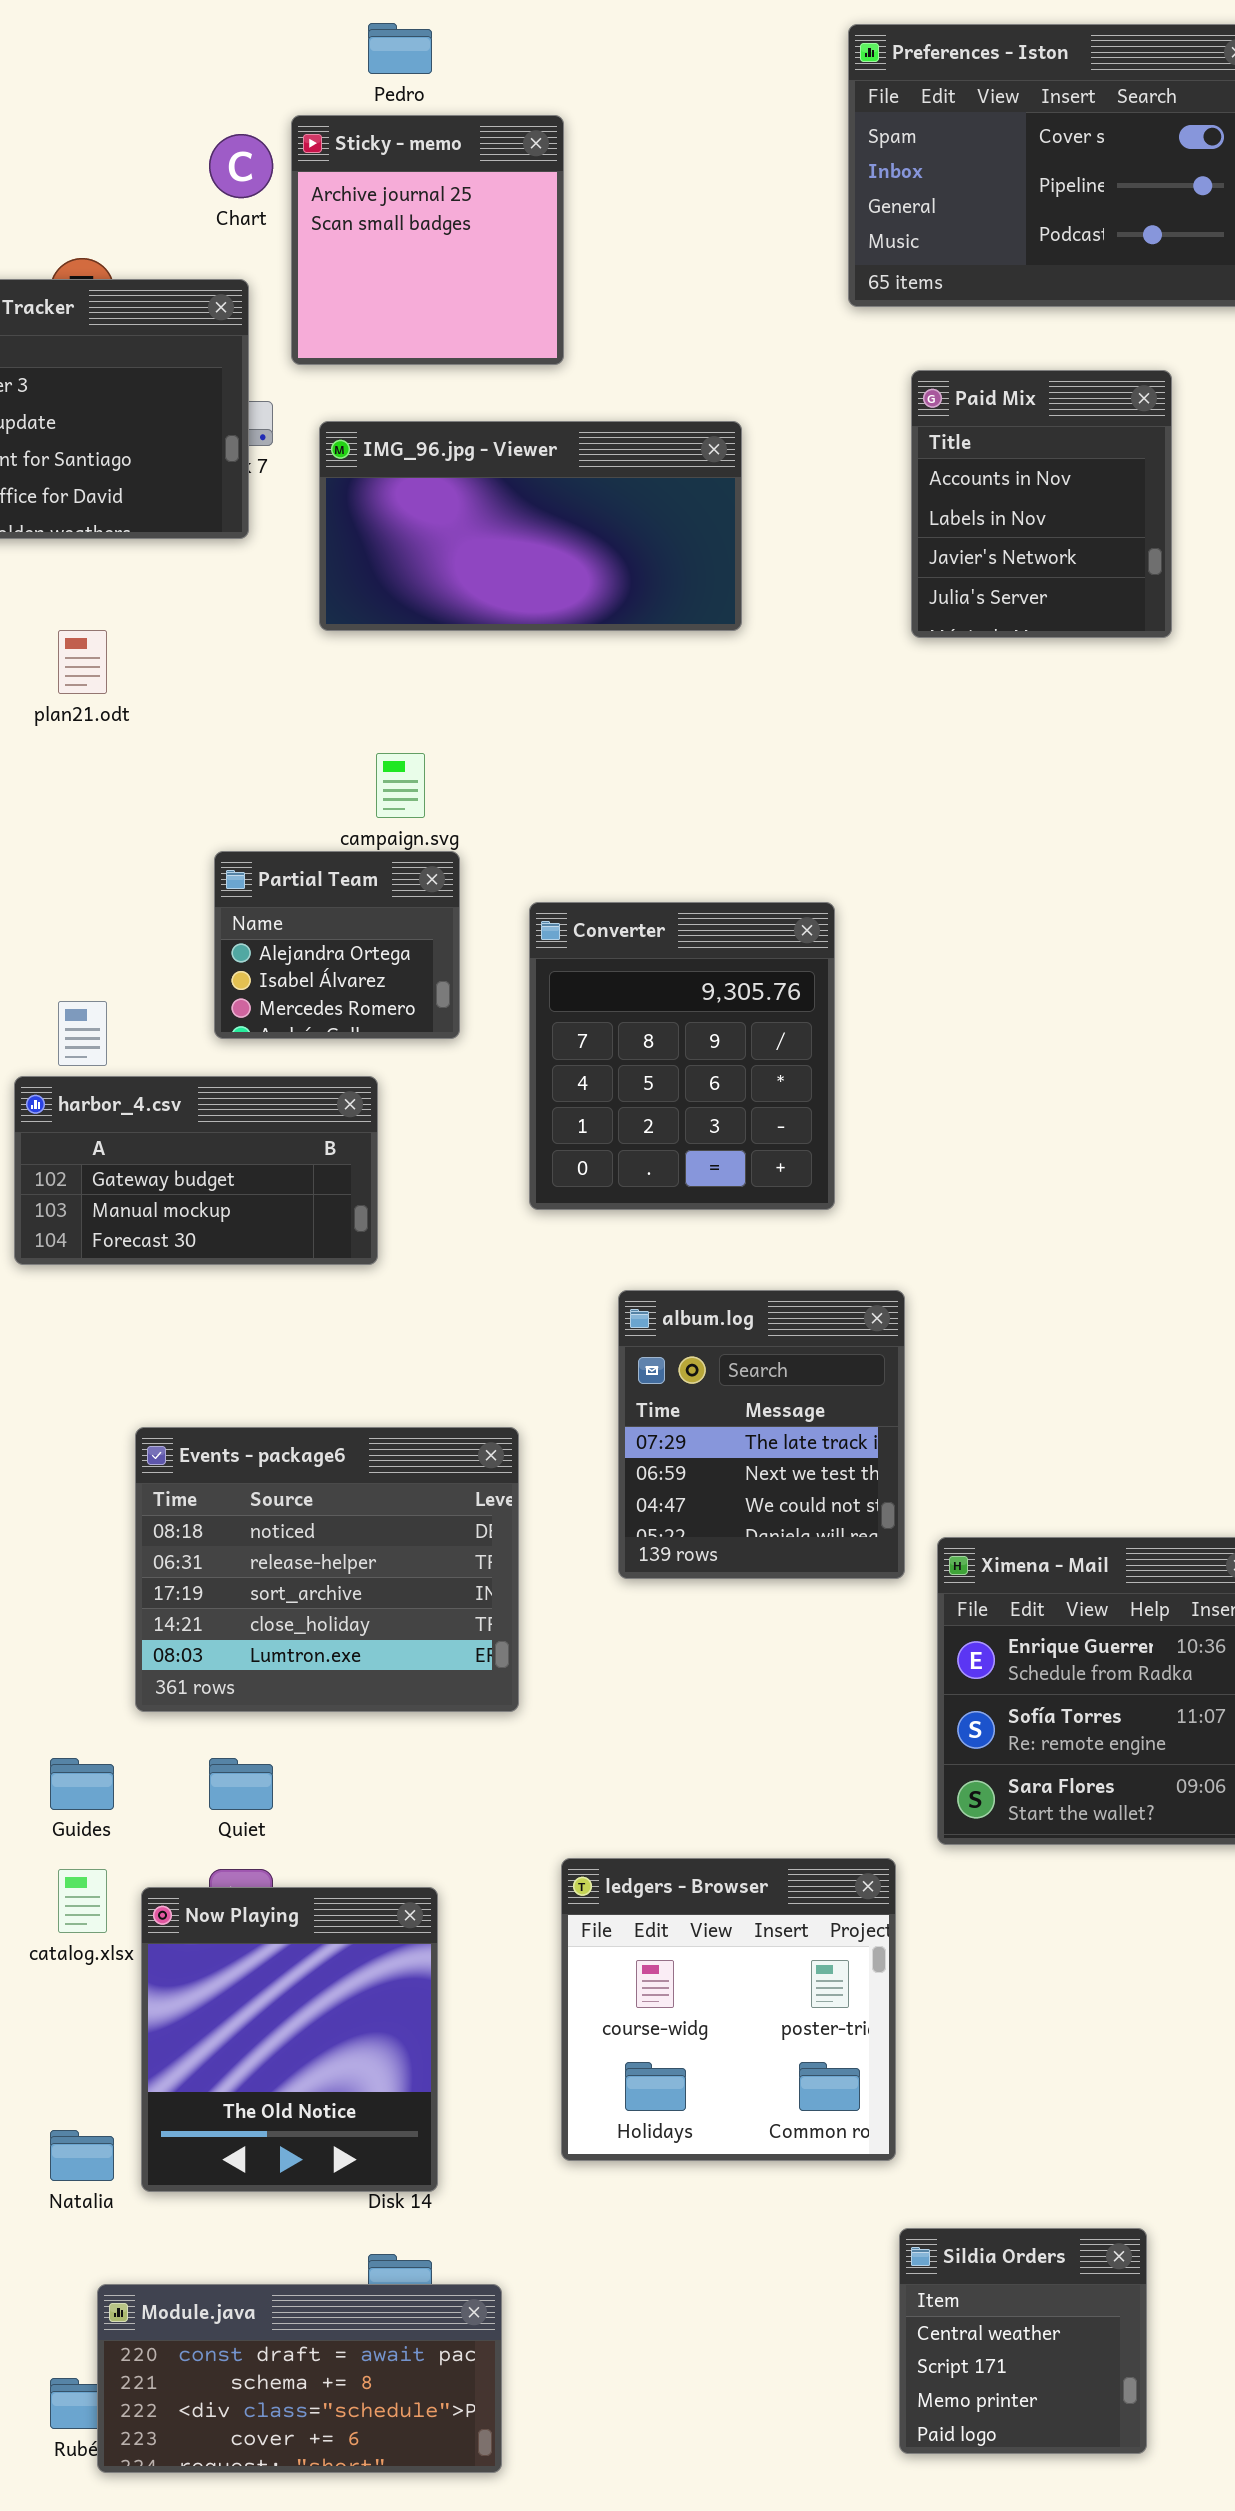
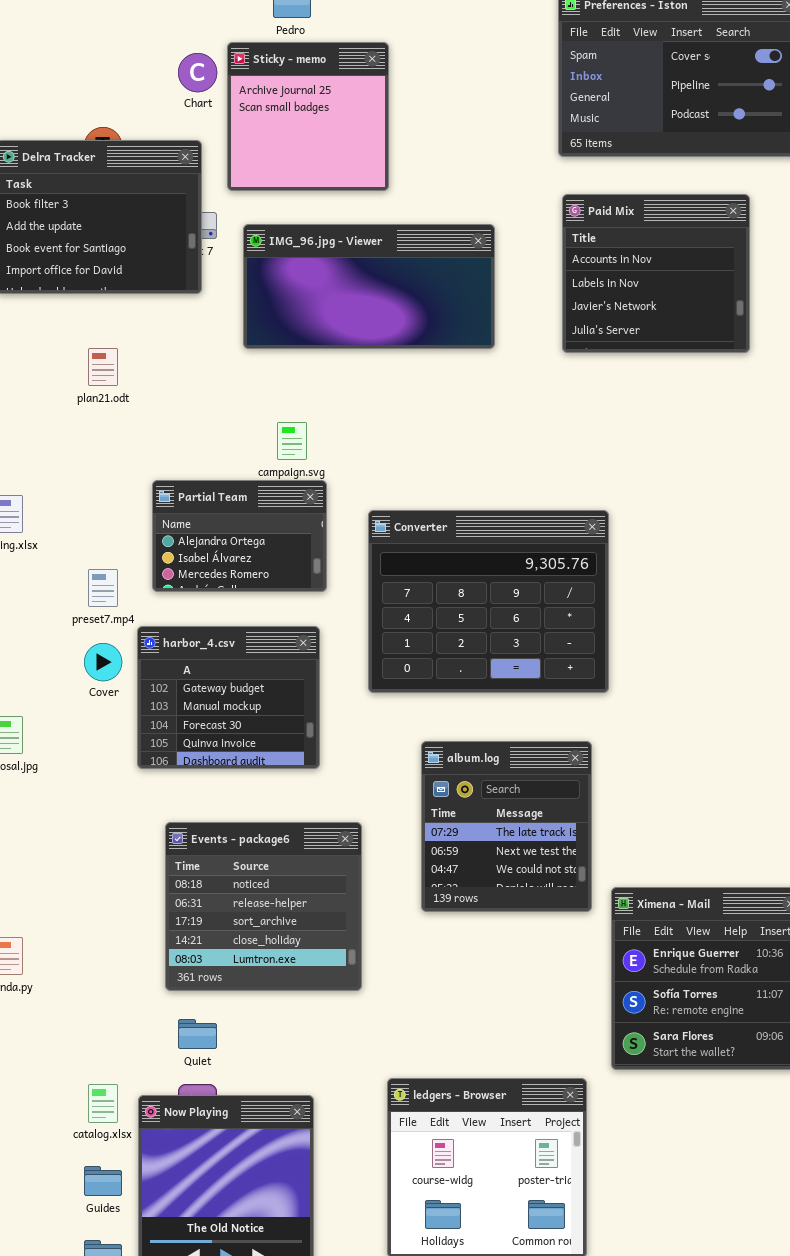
Paid Mix: [911,370,1172,638] -> [562,194,750,353], resized
Partial Team: [214,851,460,1039] -> [152,480,327,592], resized
Converter: [529,902,835,1210] -> [368,510,609,693], resized
harbor_4.csv: [14,1076,378,1265] -> [137,626,320,769], moved, resized
Events - package6: [135,1427,519,1712] -> [165,822,362,991], resized
Guides: [50,1758,114,1810] -> [84,1166,122,1196], moved

